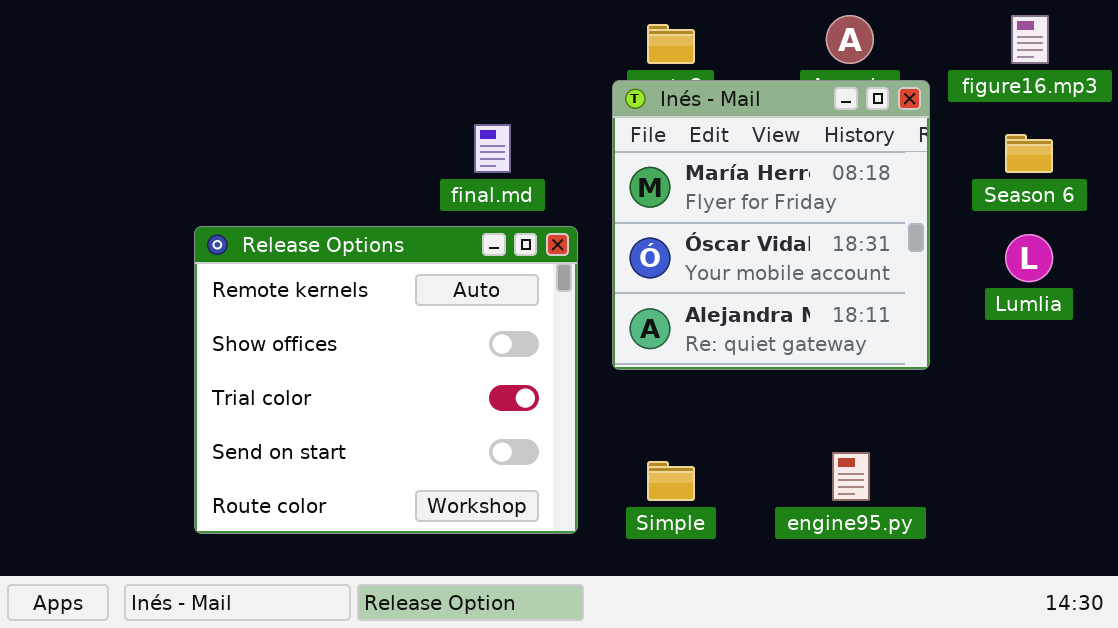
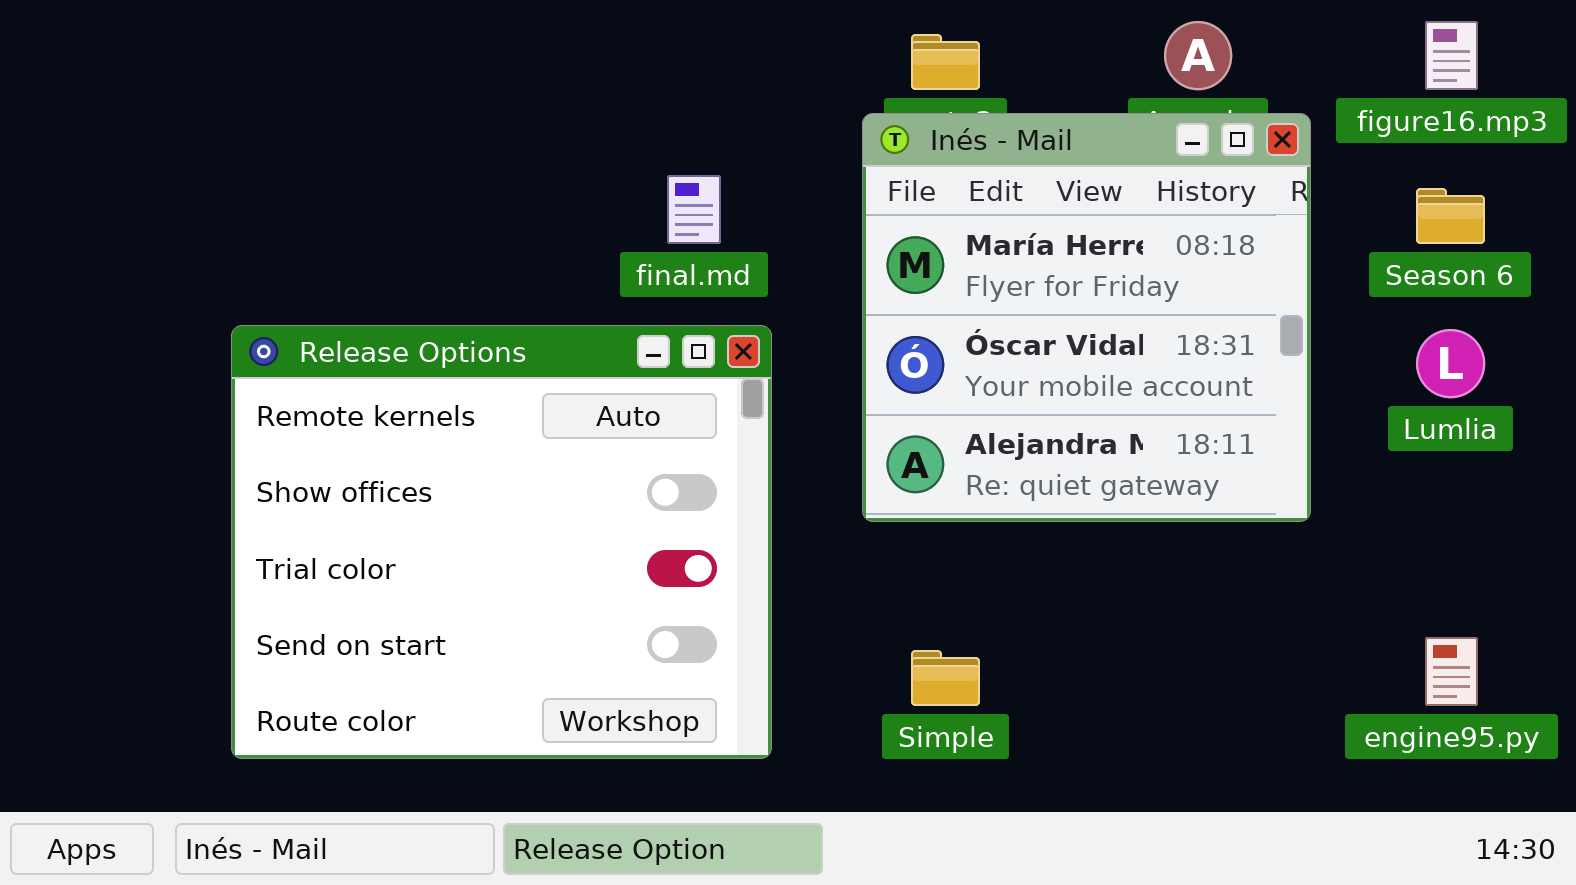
Release Options: [194,226,578,534] -> [231,325,772,759], moved
engine95.py: [832,452,870,501] -> [1425,637,1478,706], moved

